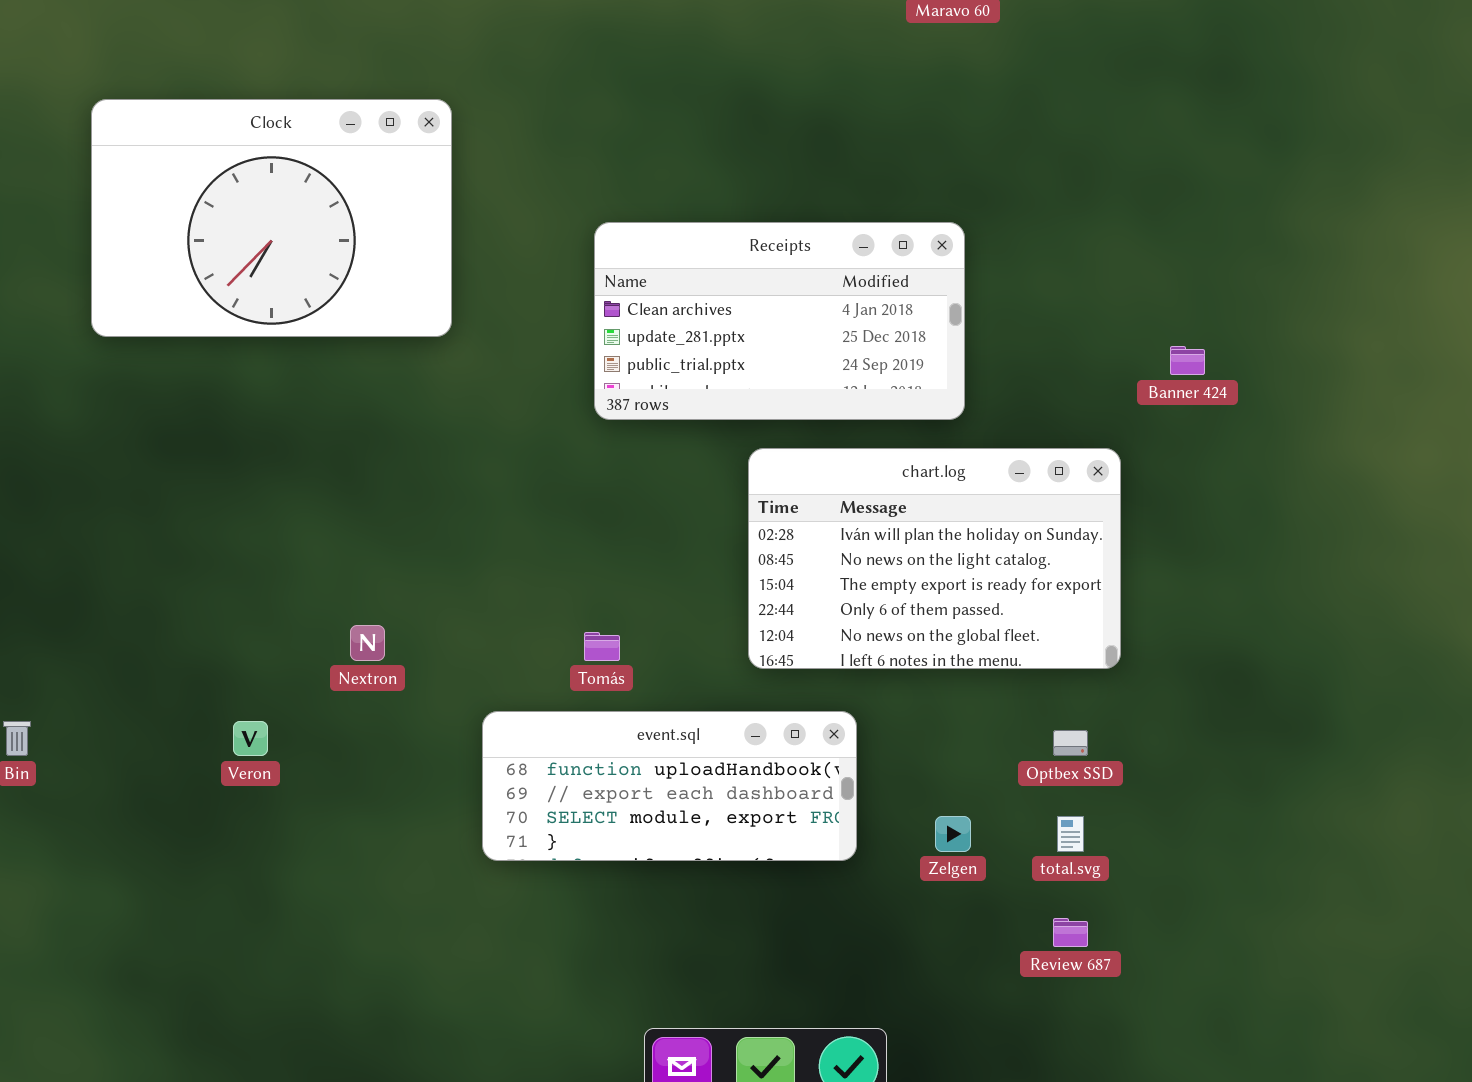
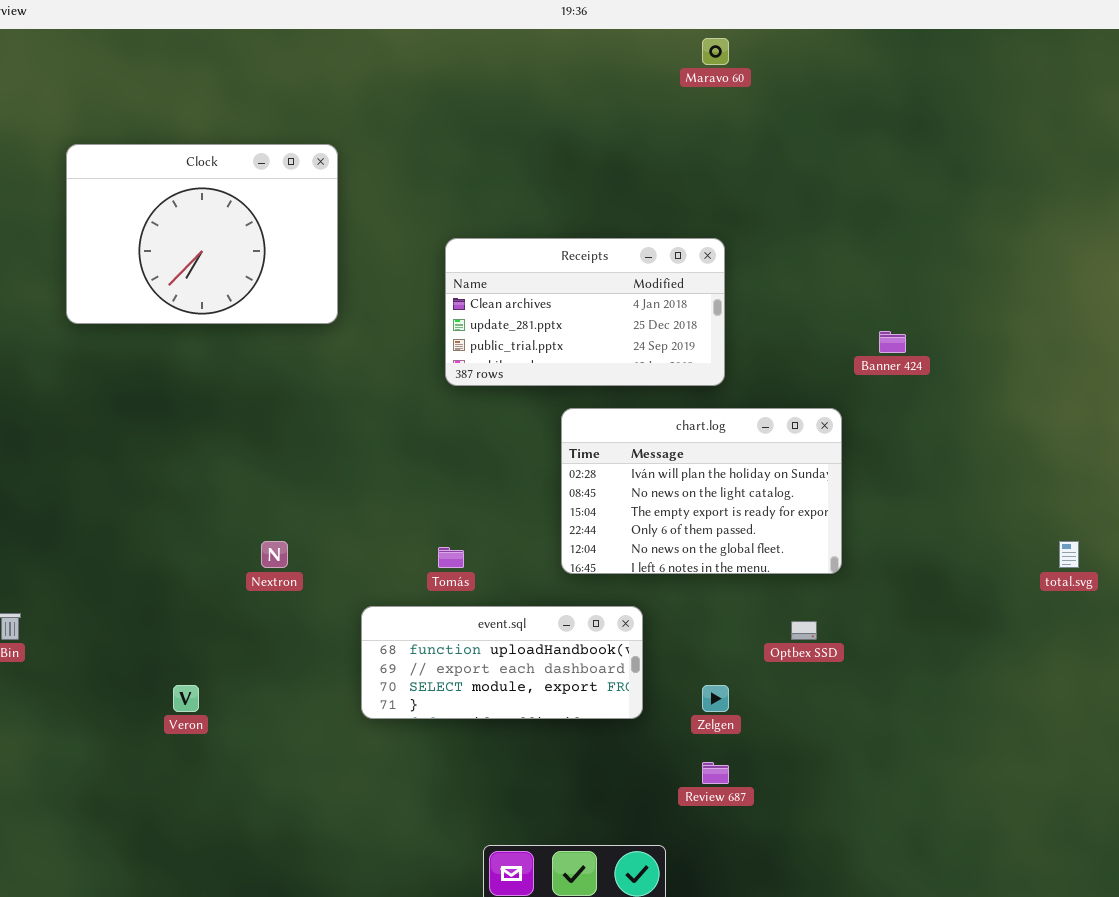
Veron: [233,721,268,756] -> [173,685,199,712], moved
total.svg: [1057,816,1084,852] -> [1059,541,1079,568], moved
Review 687: [1053,918,1088,947] -> [702,762,729,784], moved

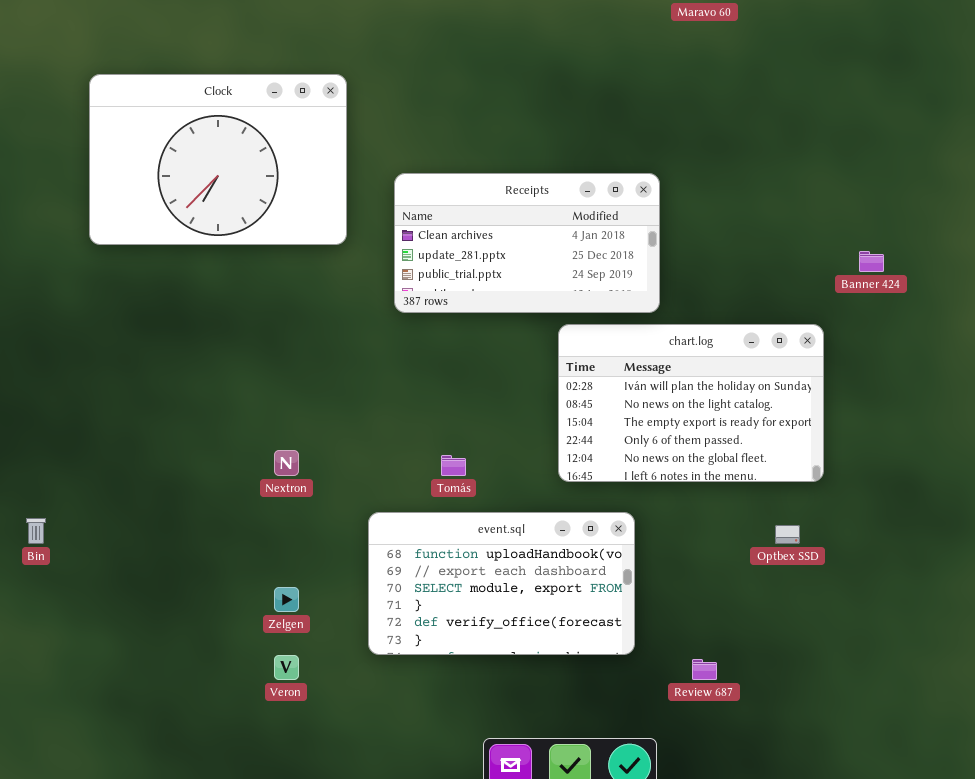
Receipts: [445,238,725,386] -> [394,173,660,313], moved
event.sql: [361,606,643,719] -> [368,512,635,655], resized
Veron: [173,685,199,712] -> [274,655,299,680], moved
Zelgen: [702,685,729,712] -> [274,587,299,612], moved

